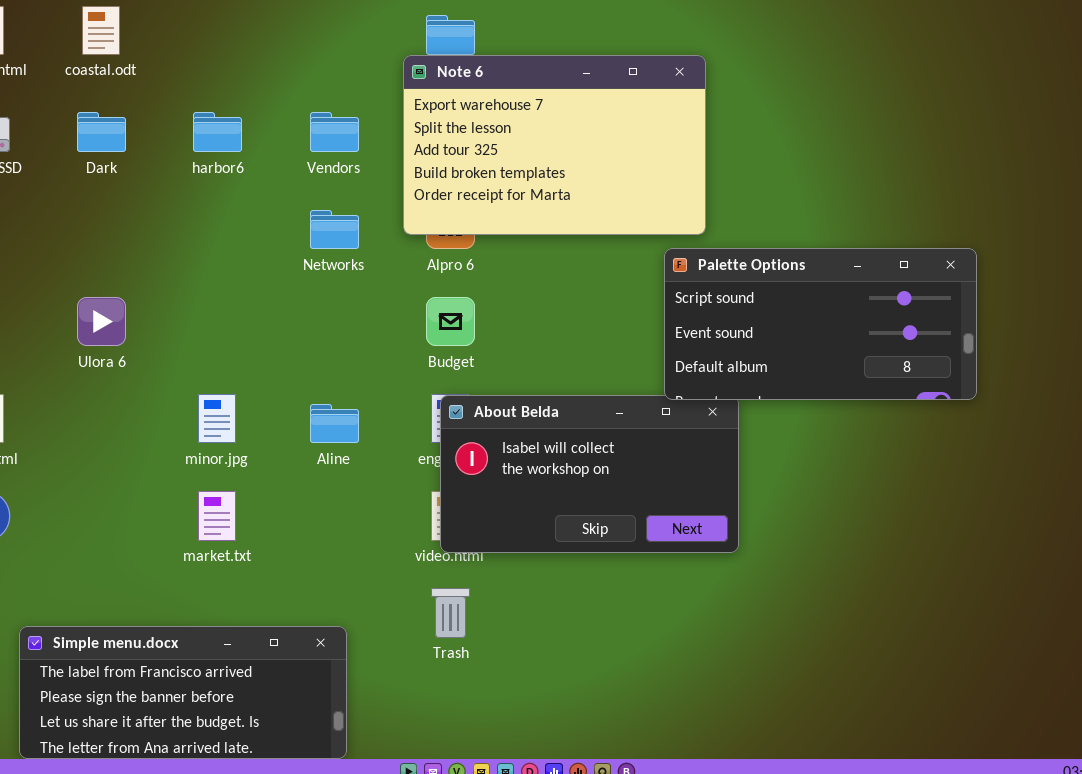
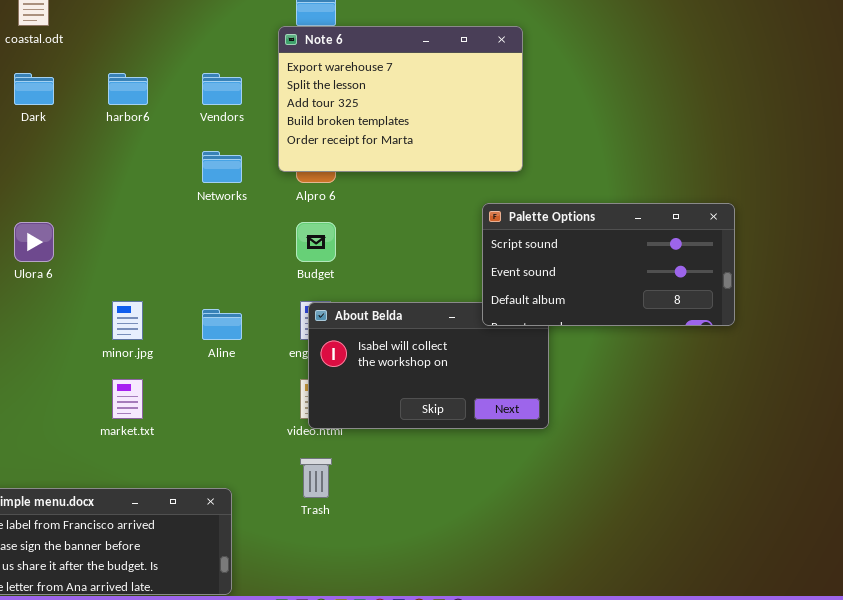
Palette Options: [664,248,977,400] -> [482,203,735,326], moved

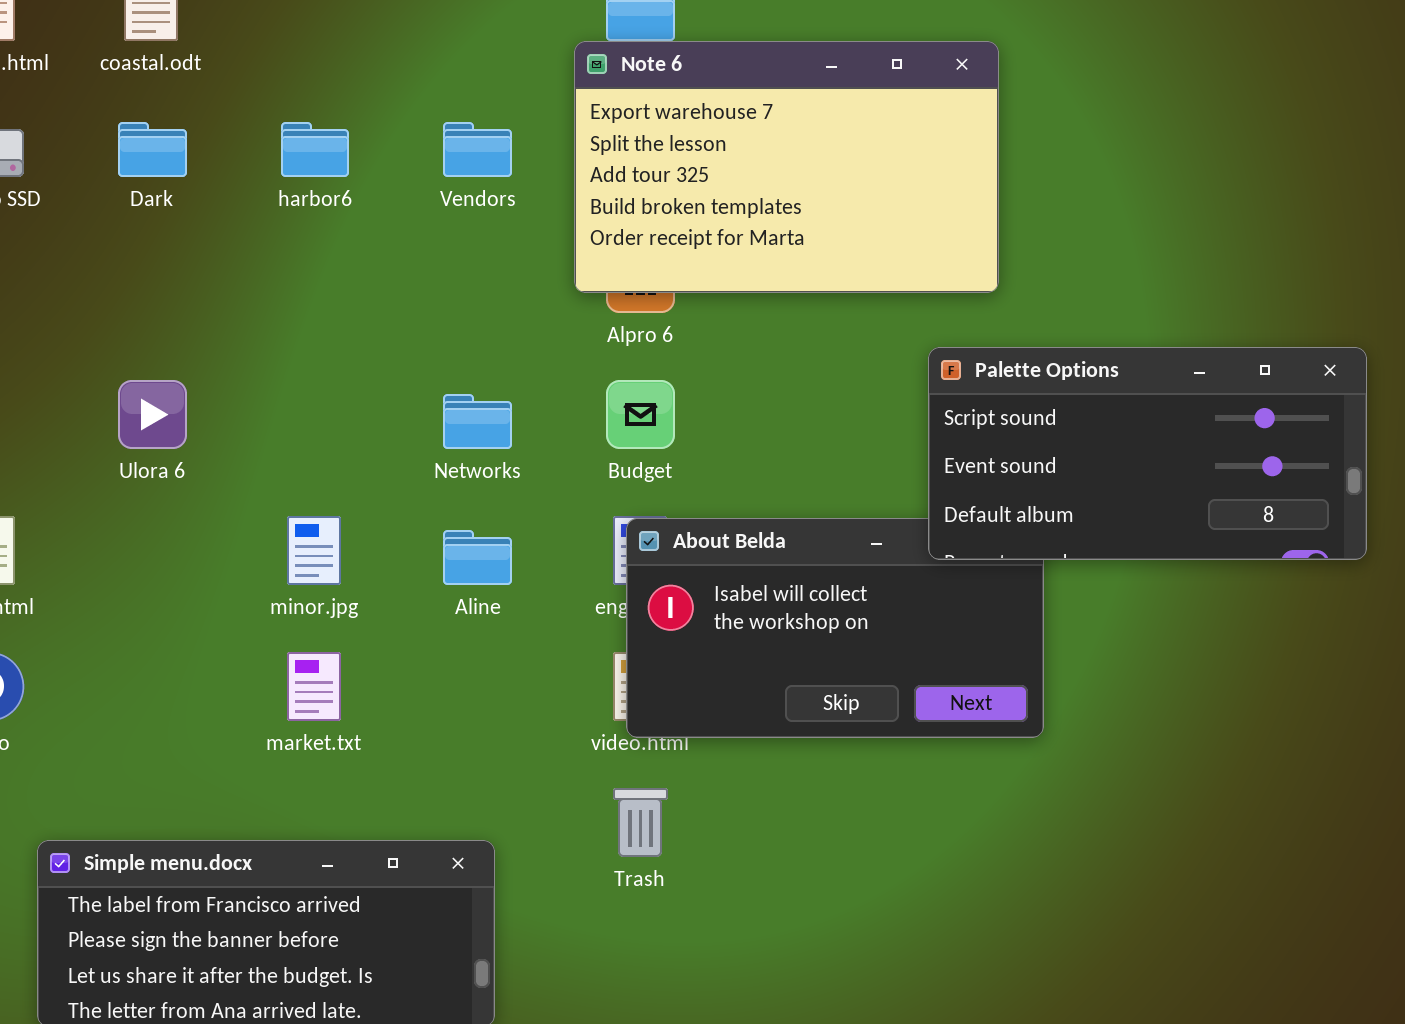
Networks: [202,151,242,183] -> [443,394,512,449], moved

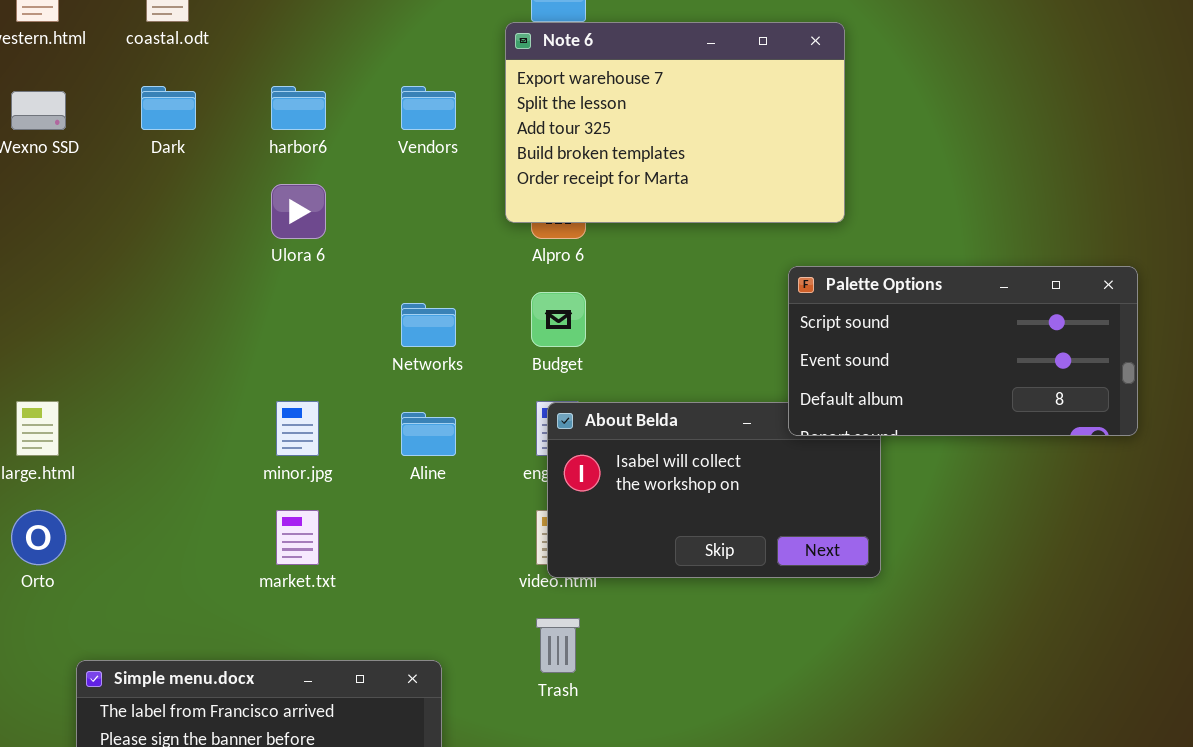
Ulora 6: [118,380,187,449] -> [271,184,326,239], moved

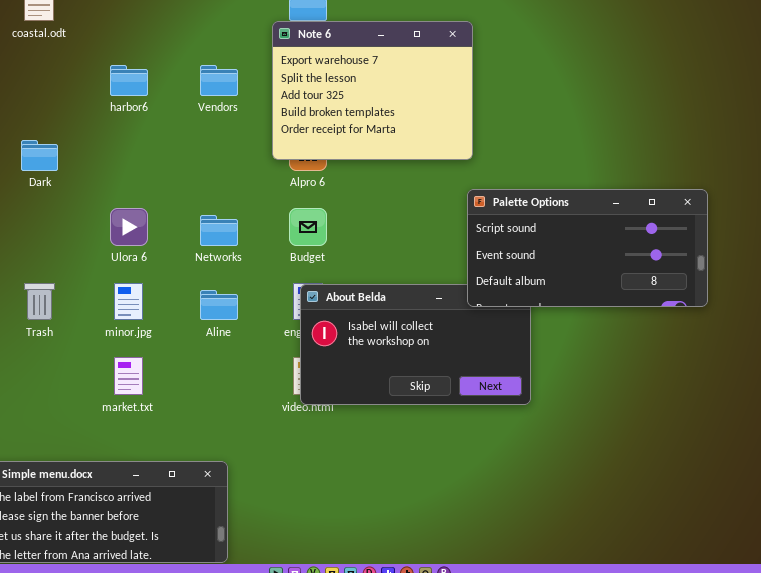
Note 6: [505,22,845,223] -> [272,21,473,160], resized
Dark: [141,86,196,130] -> [21,140,58,171], moved
Ulora 6: [271,184,326,239] -> [110,208,148,246], moved
Trash: [536,618,580,673] -> [24,283,55,320], moved

